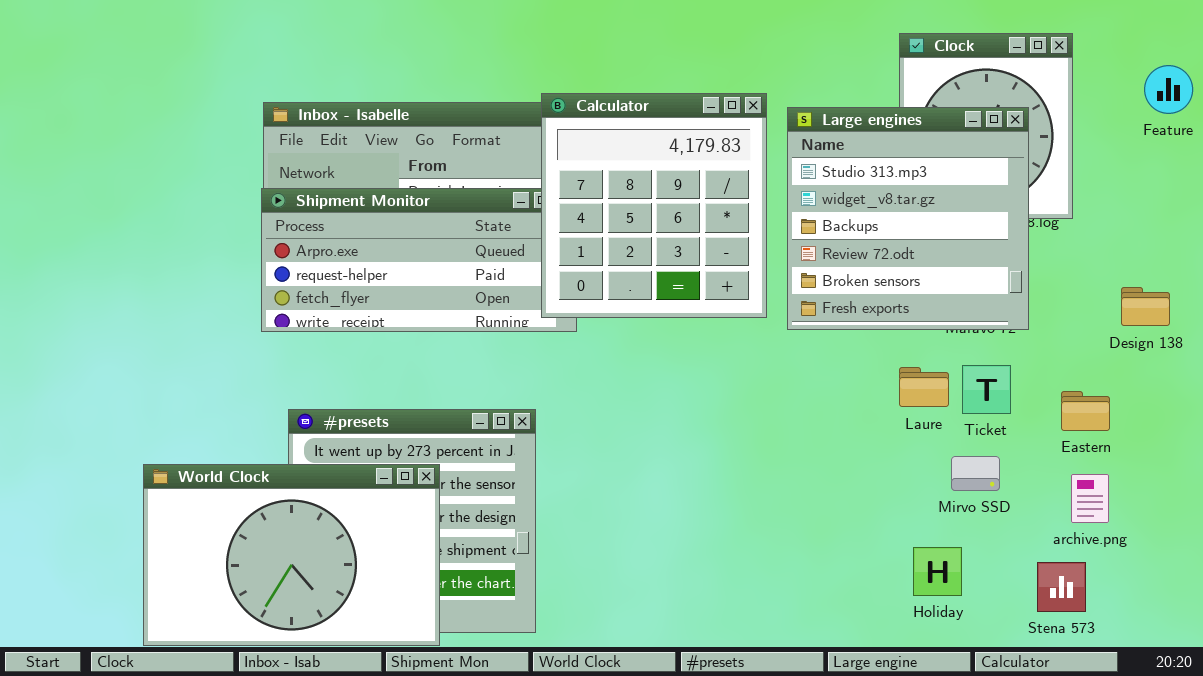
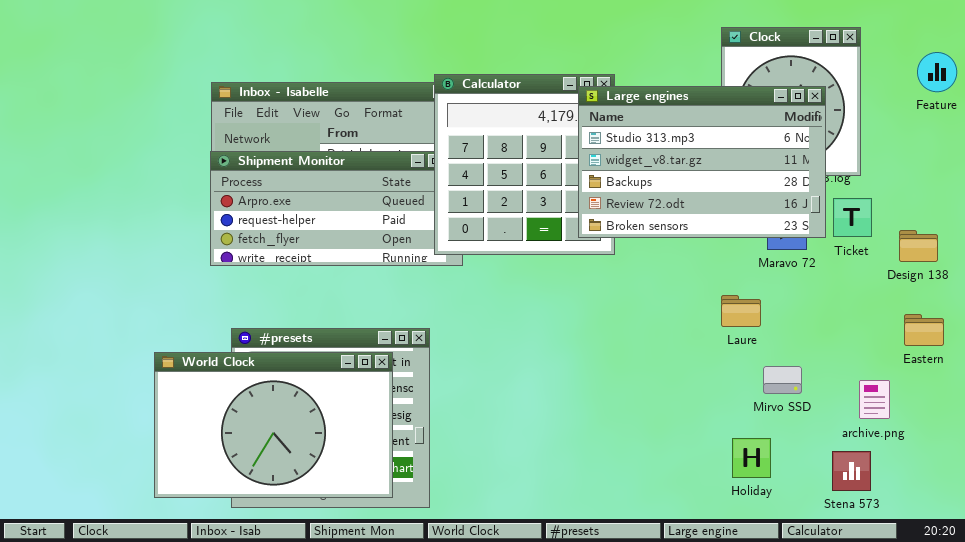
Large engines: [787,107,1029,330] -> [578,86,826,238], resized
Ticket: [962,365,1011,414] -> [833,198,872,237], moved
Eastern: [1061,391,1110,431] -> [904,314,944,346], moved
World Clock: [143,464,440,646] -> [154,352,393,498], moved

